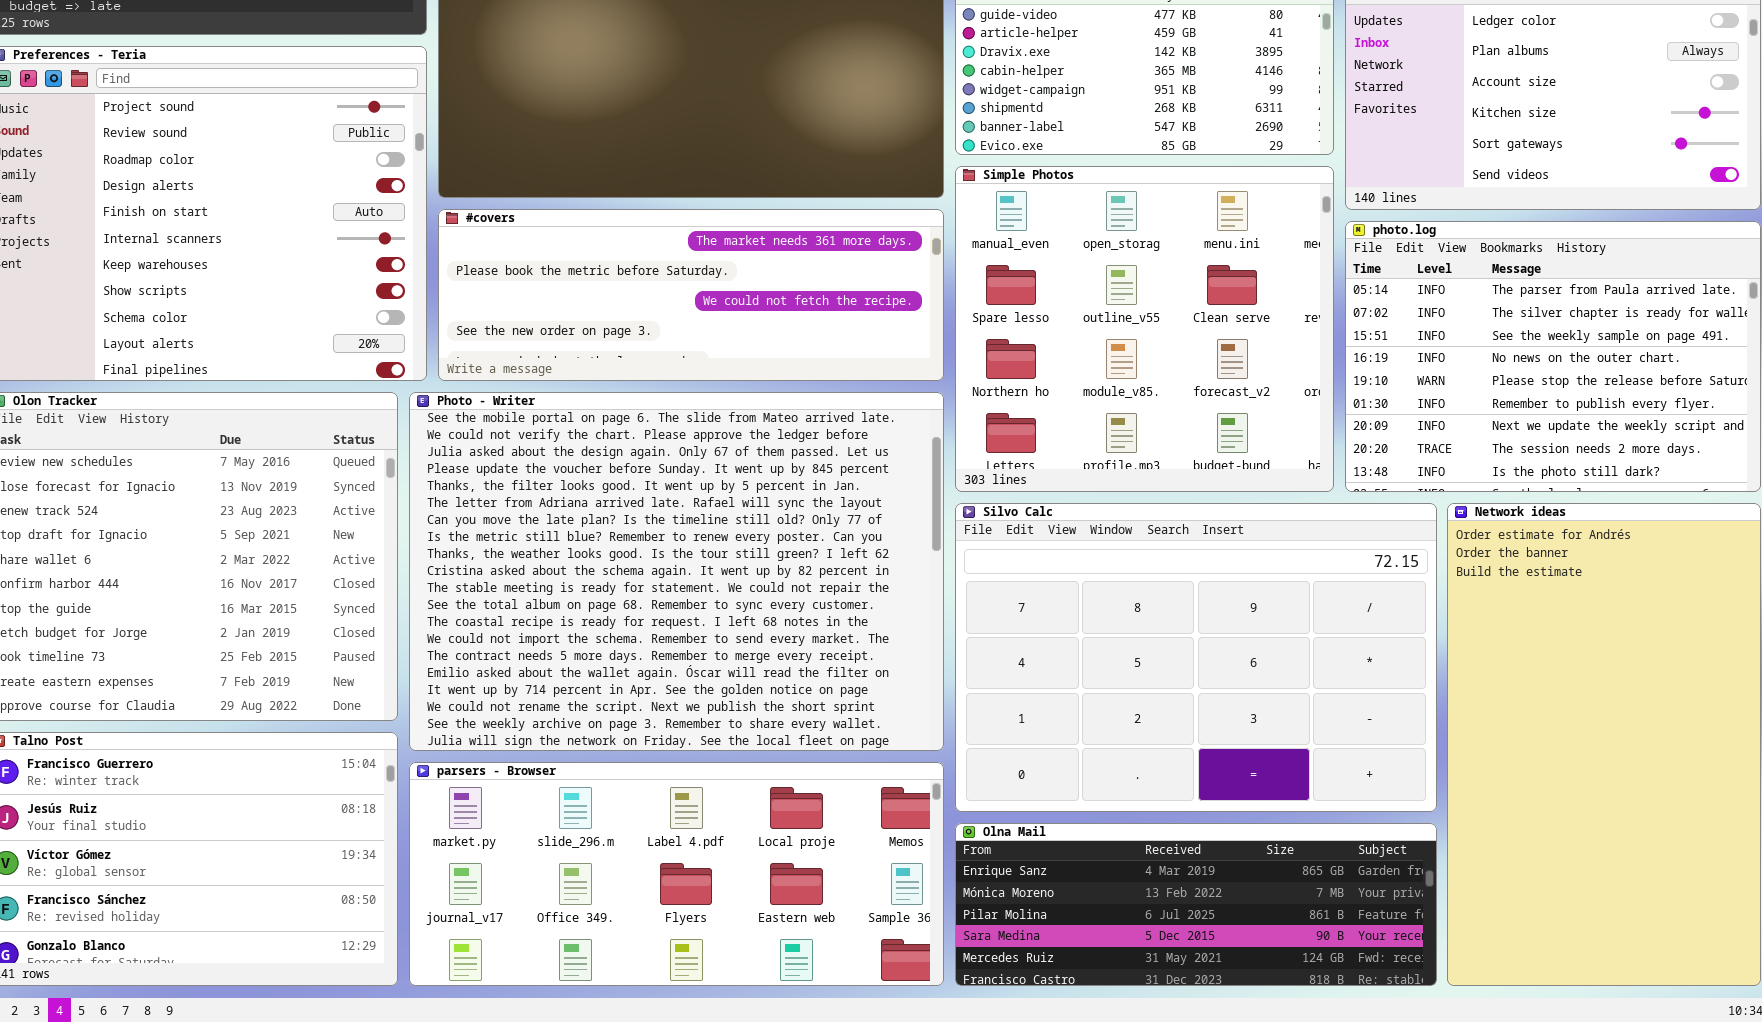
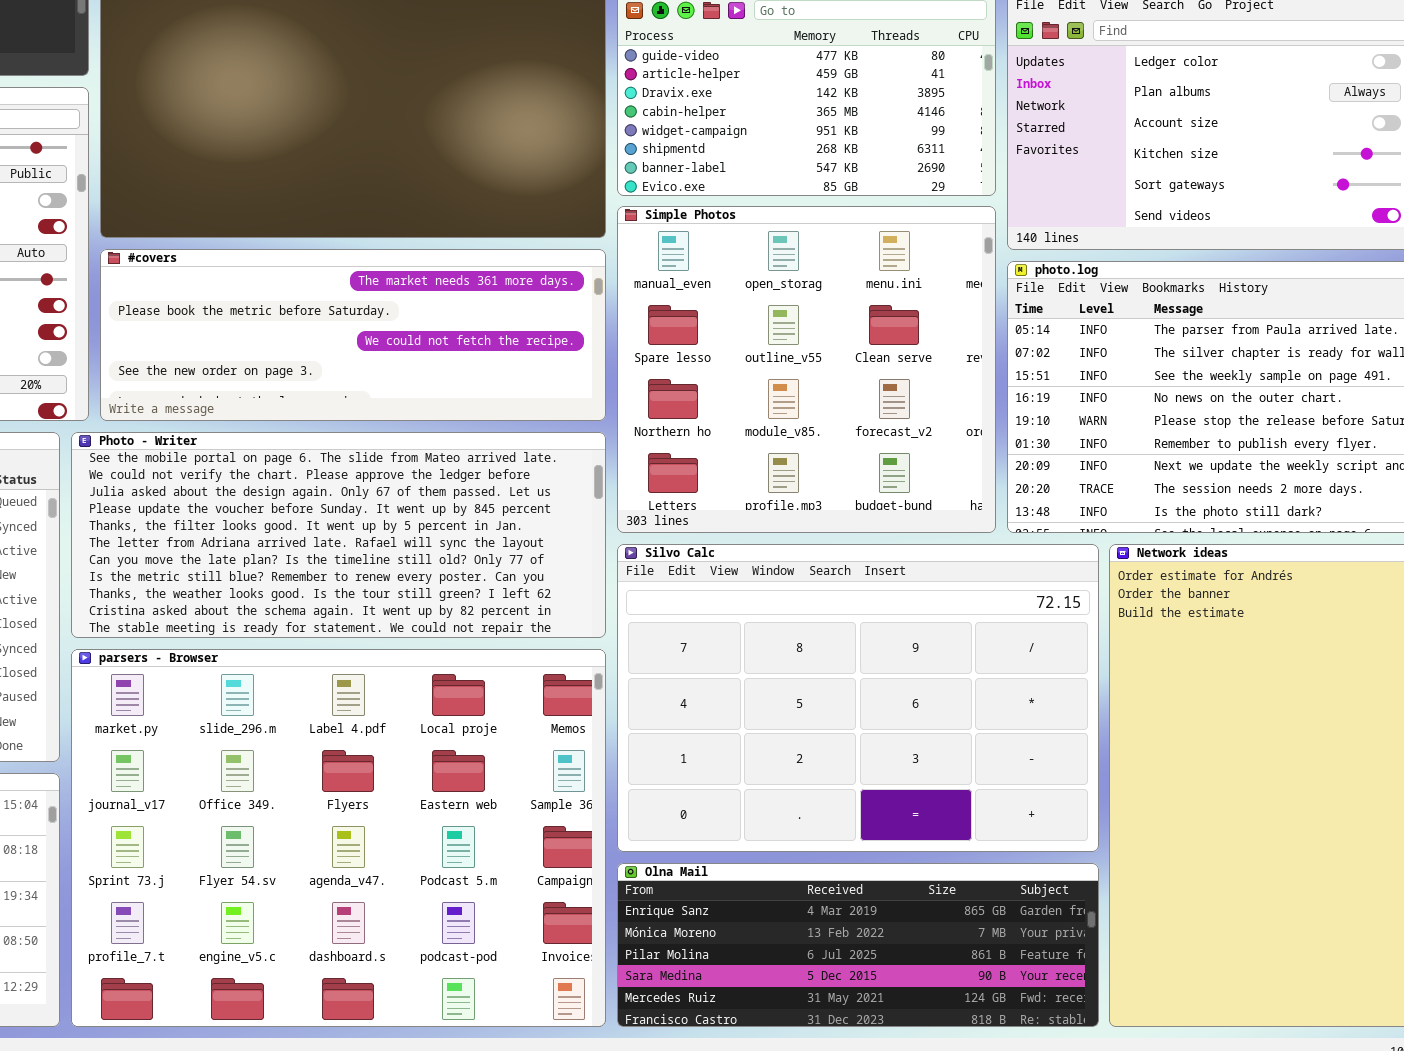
Photo - Writer: [409,392,944,751] -> [71,432,606,638], resized
parsers - Browser: [409,762,944,986] -> [71,649,606,1027], resized

